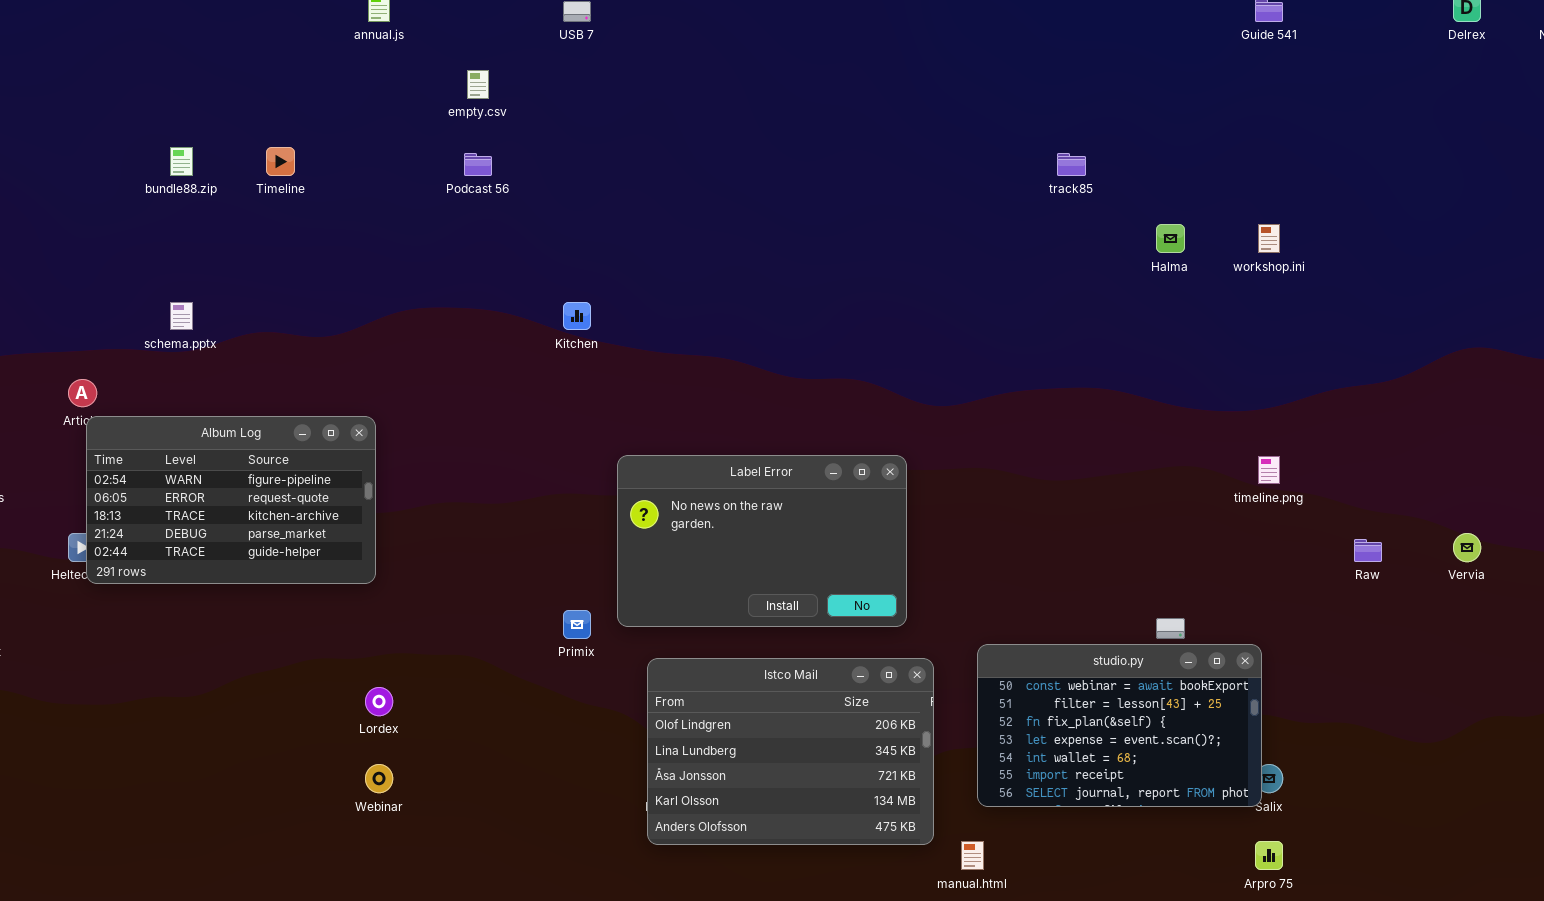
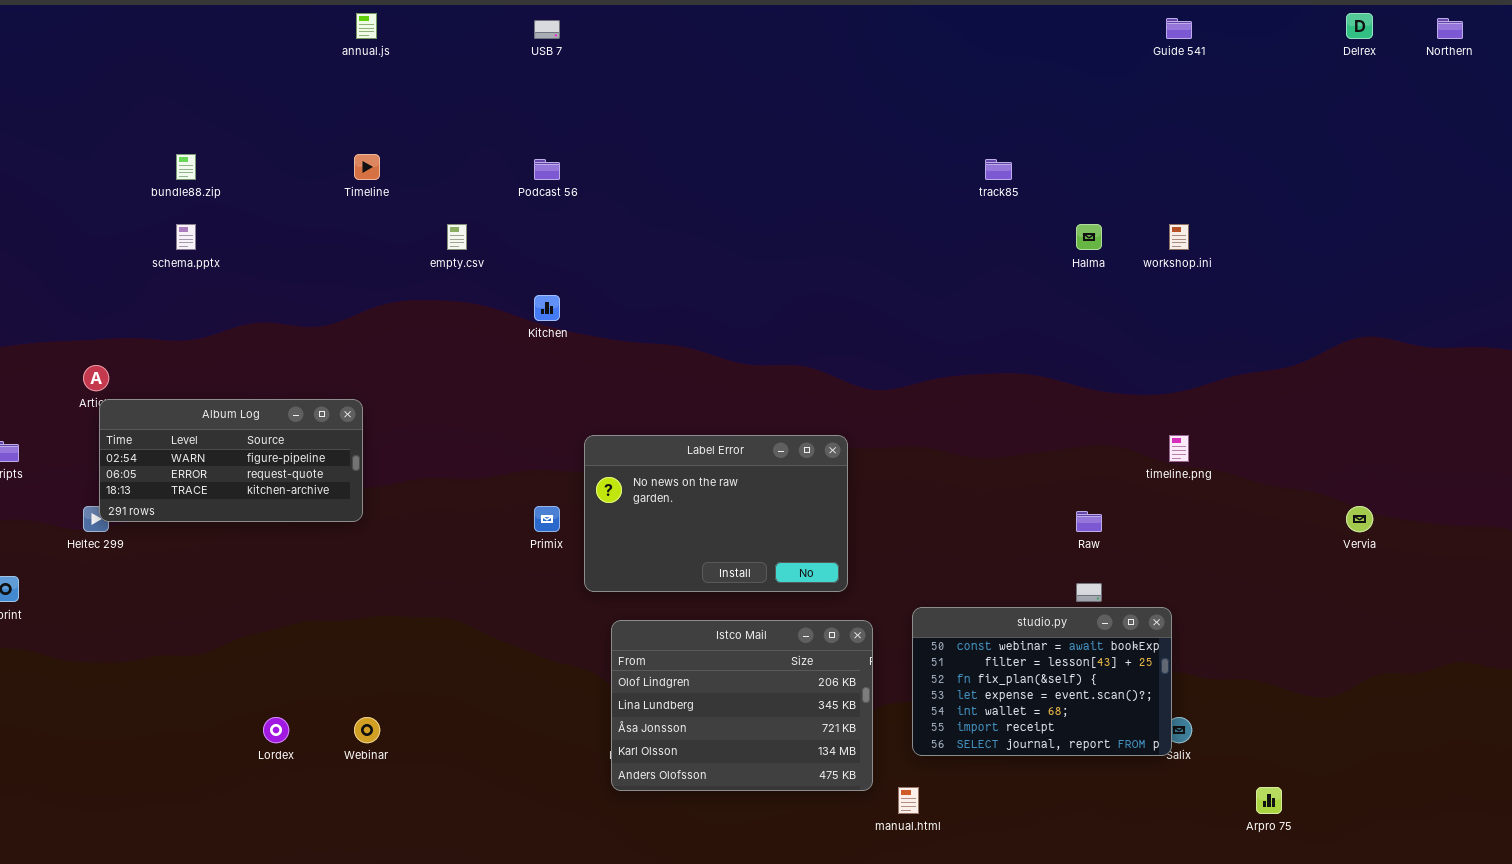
empty.csv: [467,70,489,99] -> [447,224,467,250], moved
Timeline: [266,147,295,176] -> [354,154,380,180], moved
Podcast 56: [464,153,492,176] -> [534,159,560,180], moved
schema.pptx: [170,302,193,330] -> [176,224,196,250], moved
Album Log: [86,416,376,584] -> [99,399,363,522], resized
Raw: [1354,539,1382,562] -> [1076,511,1102,532], moved
Primix: [563,610,591,639] -> [534,506,560,532], moved
Lordex: [365,687,393,716] -> [263,717,289,743], moved
Arpro 75: [1255,841,1283,870] -> [1256,787,1282,814], moved

